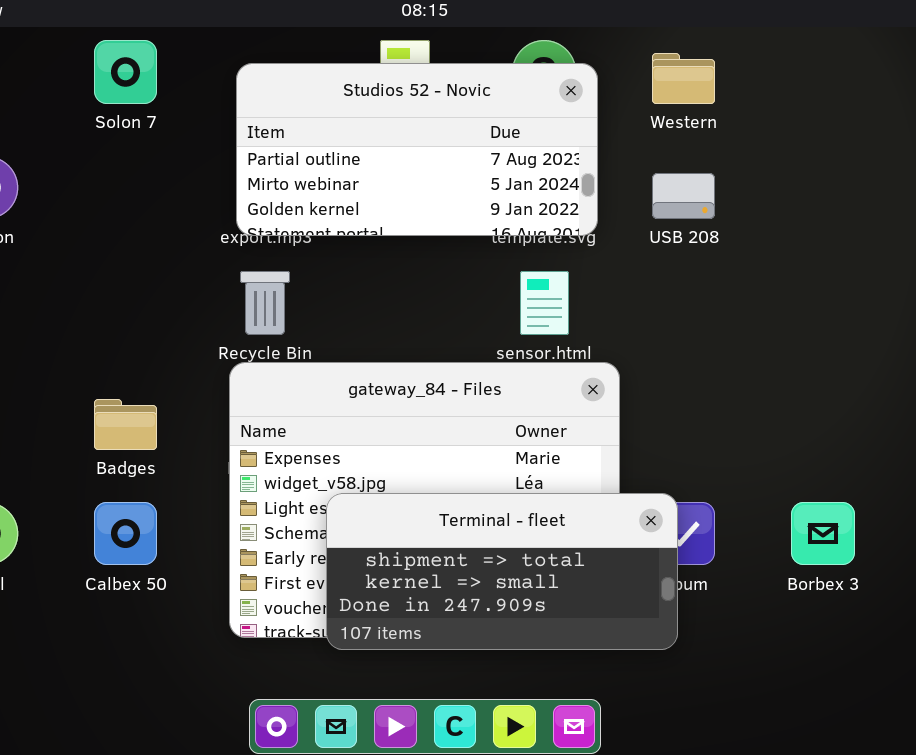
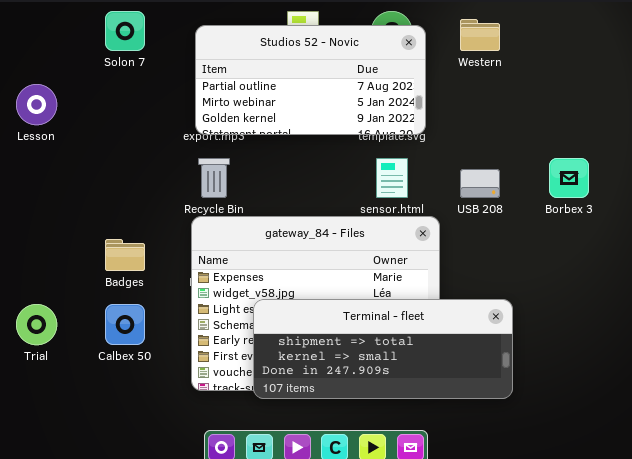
USB 208: [652,173,715,219] -> [460,169,500,198], moved
Terminal - fleet: [326,493,678,650] -> [253,299,513,399], resized
Borbex 3: [791,502,855,565] -> [549,158,589,198], moved

